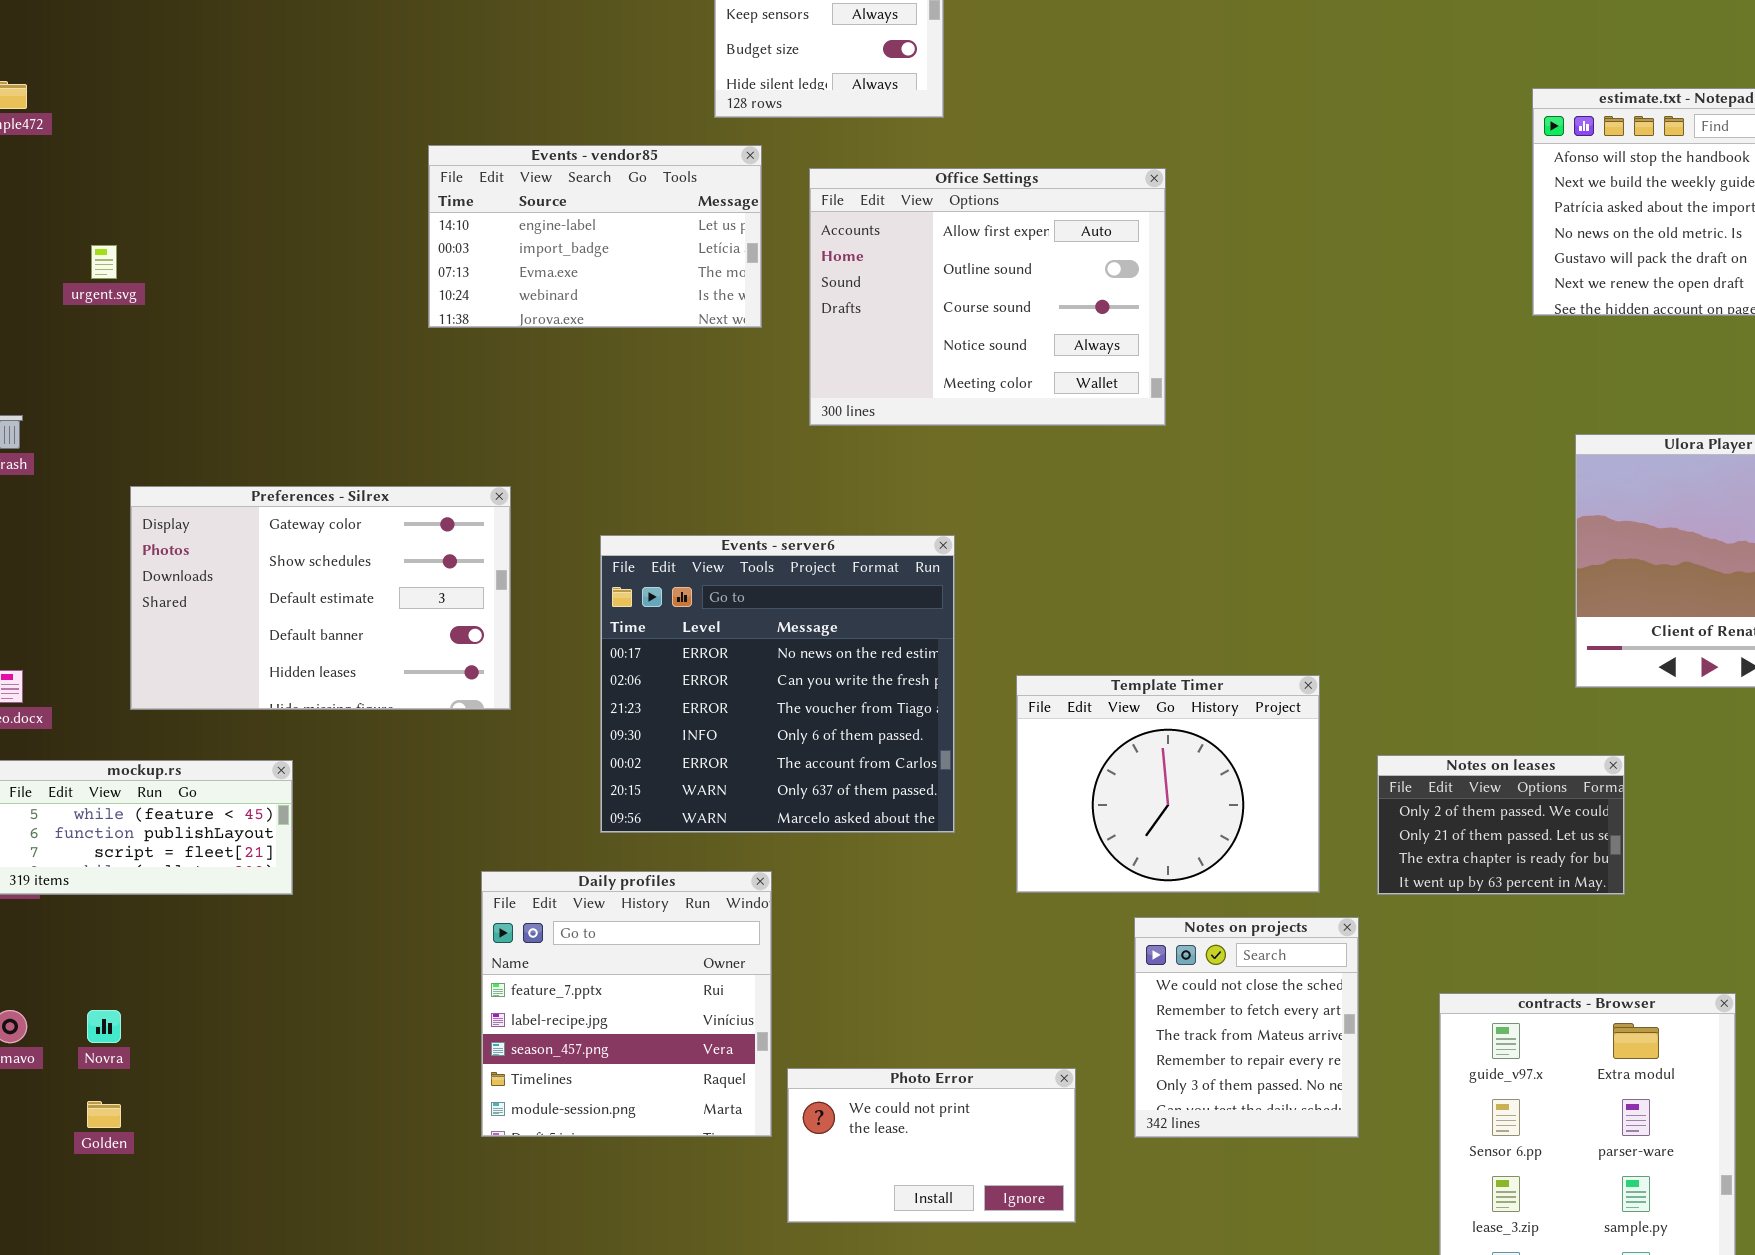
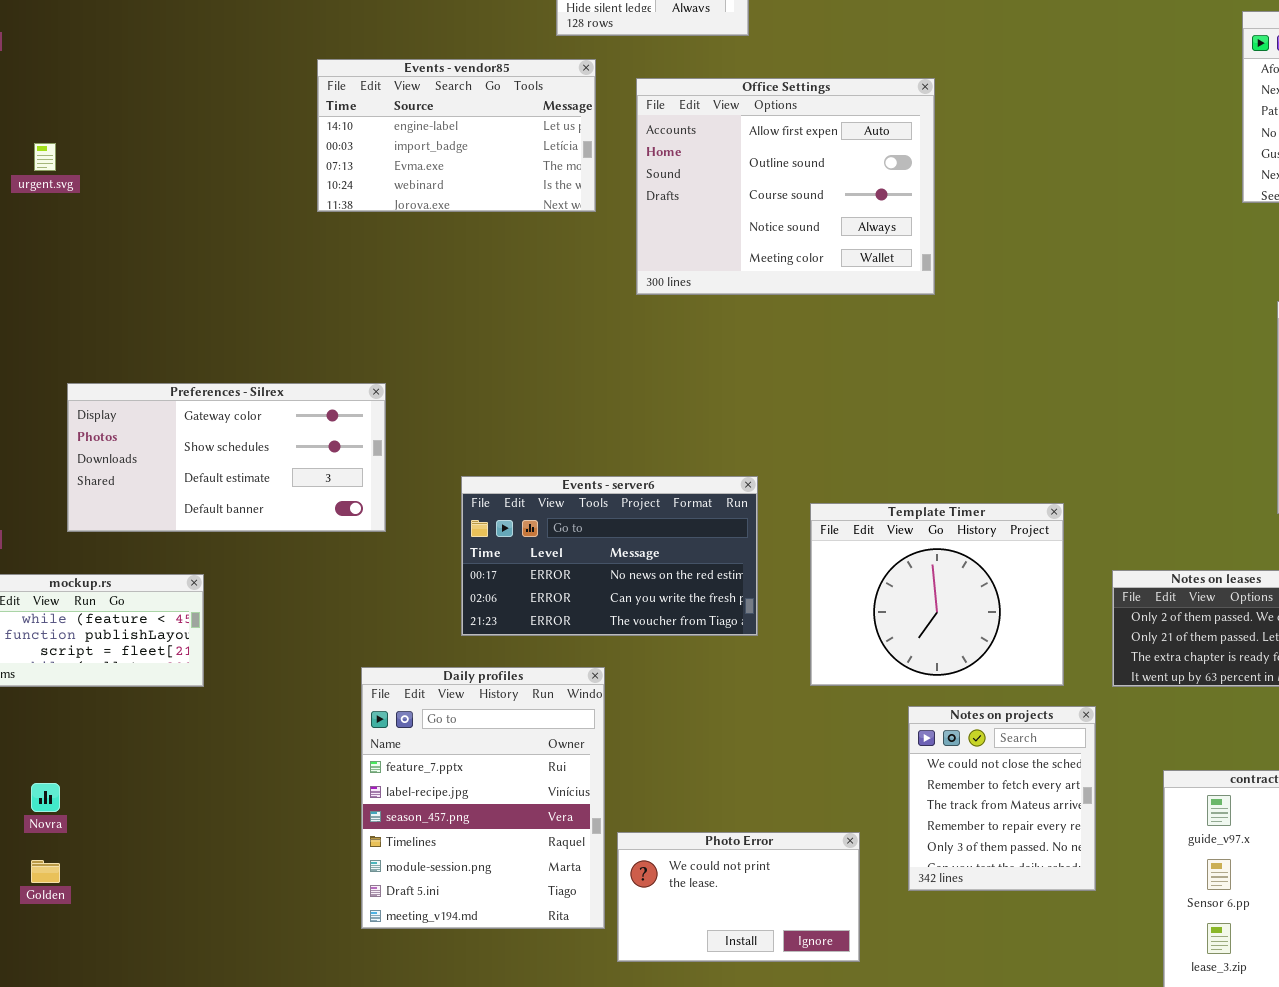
Preferences - Silrex: [130,486,511,710] -> [67,383,386,532], resized
Events - server6: [600,535,955,833] -> [461,476,758,636], resized
Daily profiles: [481,871,772,1137] -> [361,667,605,929], resized

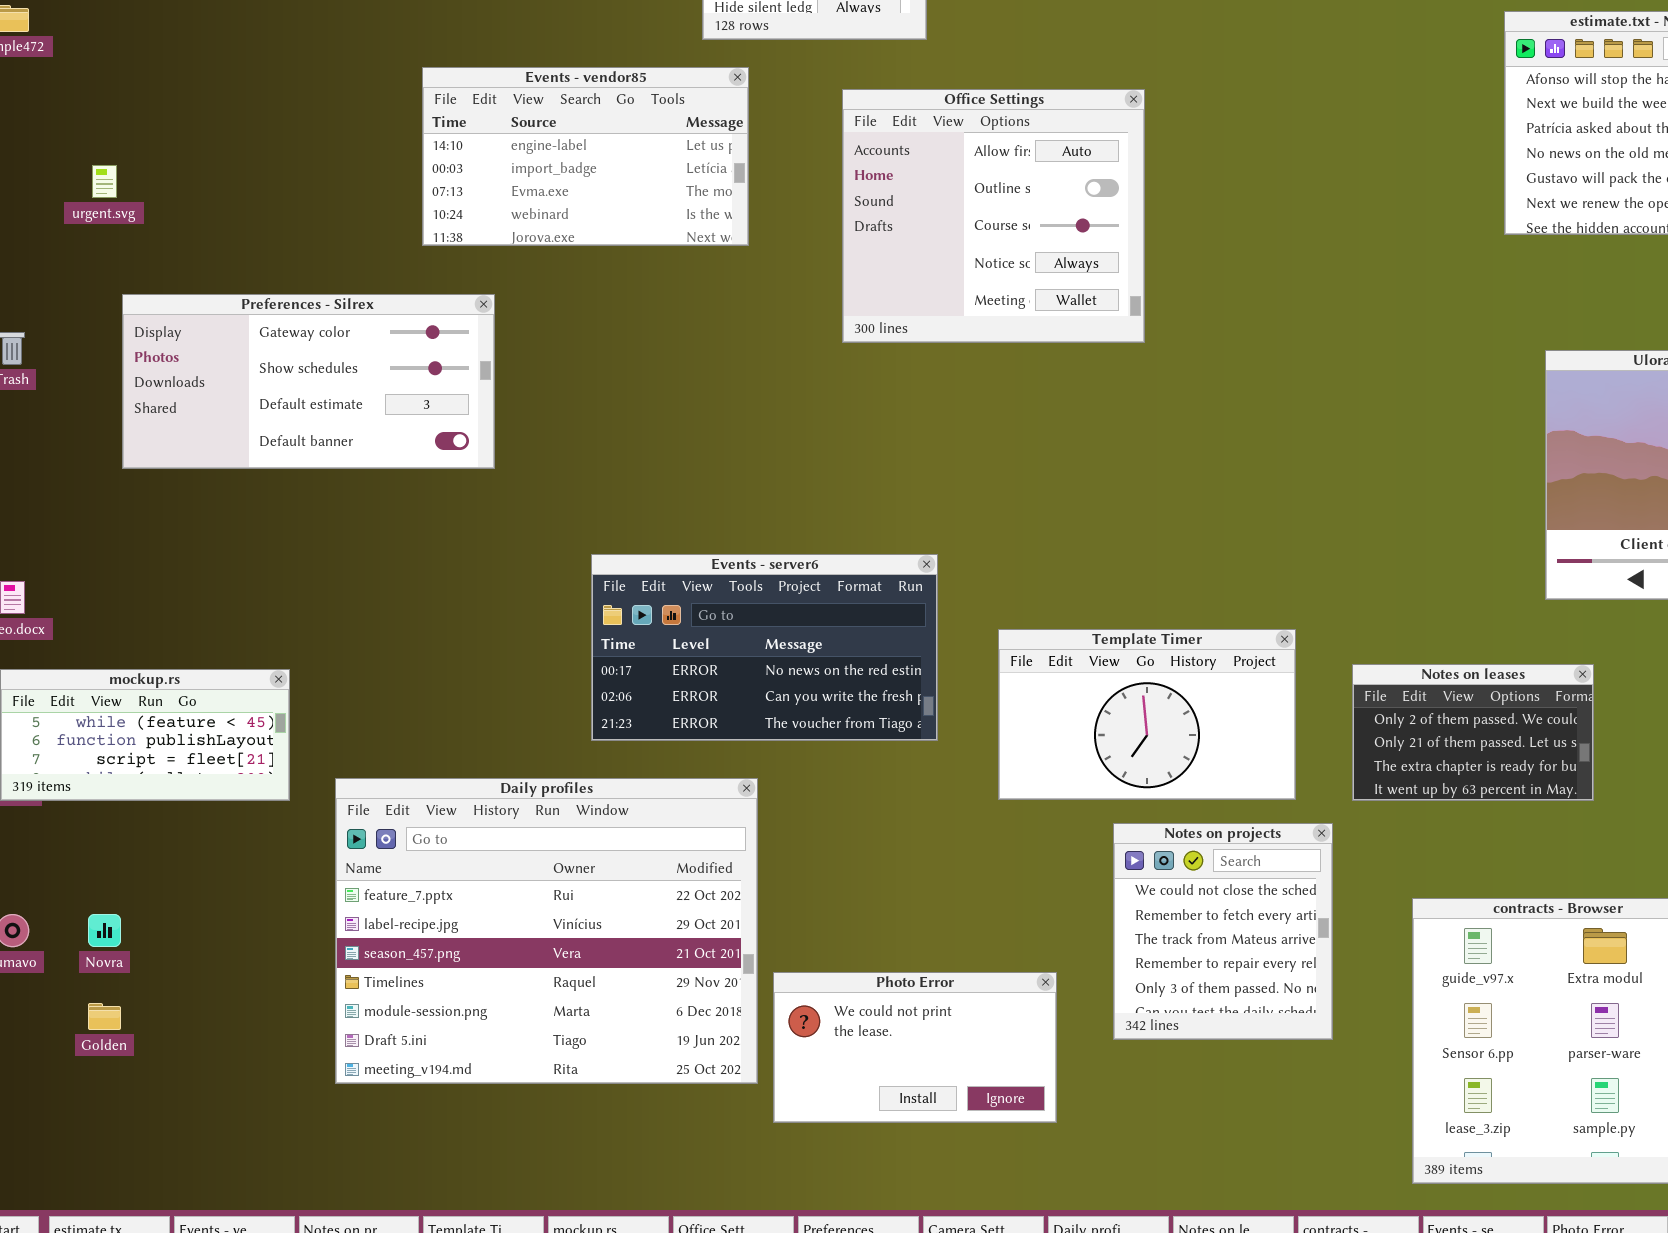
Office Settings: [636,78,935,295] -> [842,89,1145,343], resized
Preferences - Silrex: [67,383,386,532] -> [122,294,495,469], moved
Template Timer: [810,503,1064,686] -> [998,629,1296,800], resized
Daily profiles: [361,667,605,929] -> [335,778,758,1084], resized

